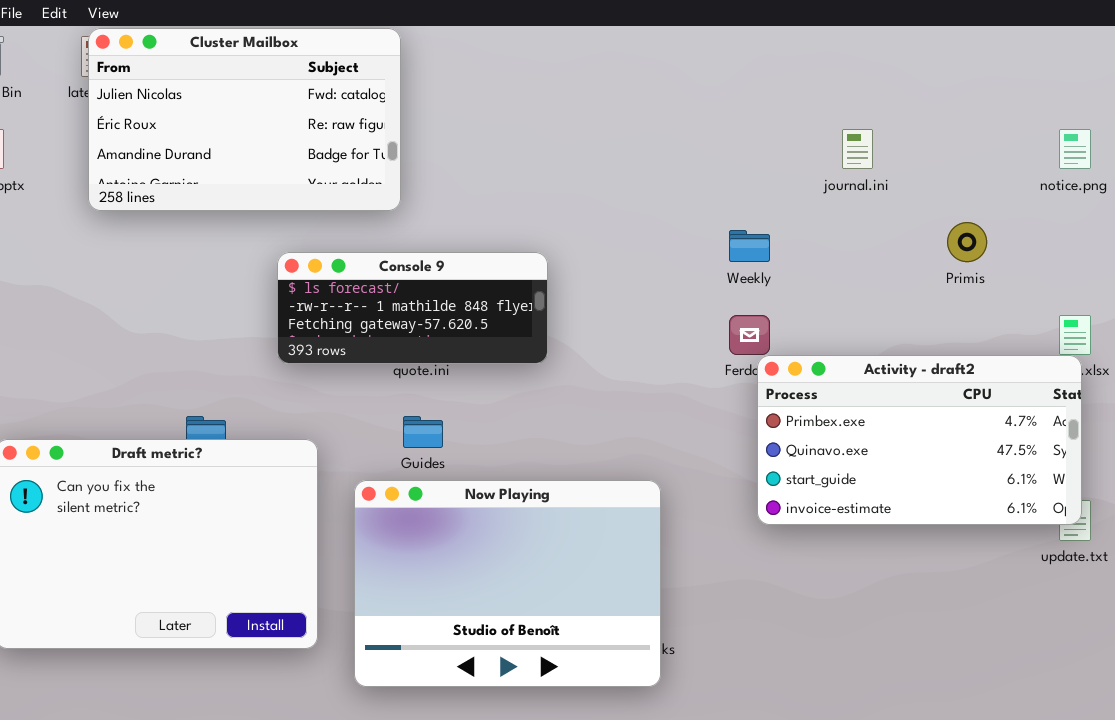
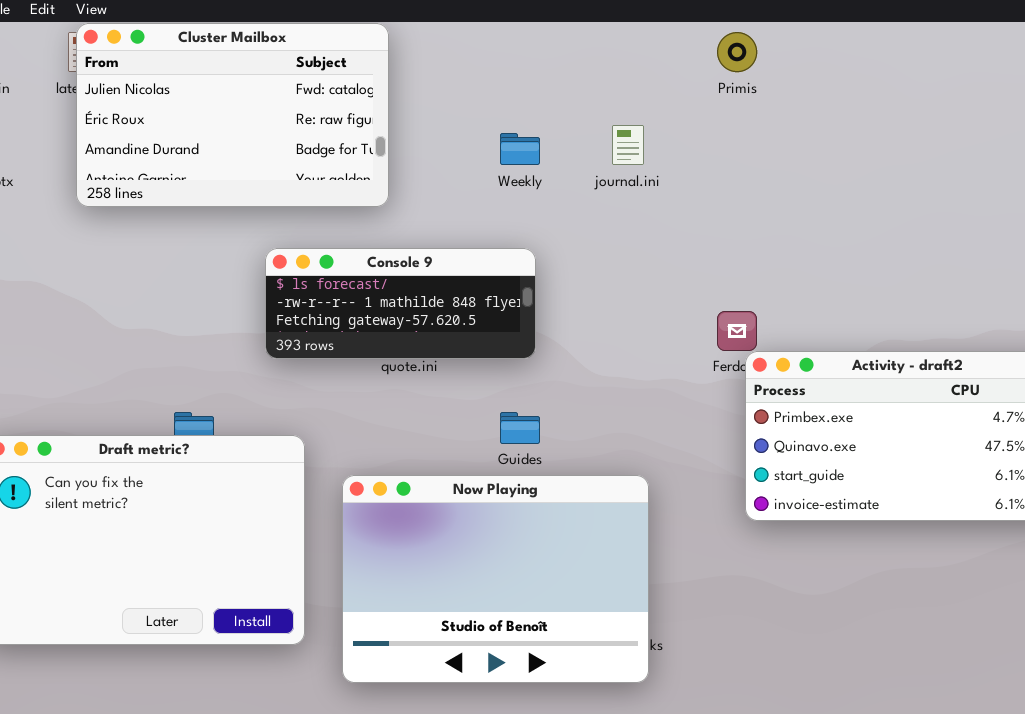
journal.ini: [842,129,873,169] -> [612,125,644,165], moved
Primis: [947,222,987,262] -> [717,32,757,72], moved
Weekly: [729,230,770,262] -> [500,133,540,165], moved
Guides: [403,416,443,448] -> [500,412,540,444], moved

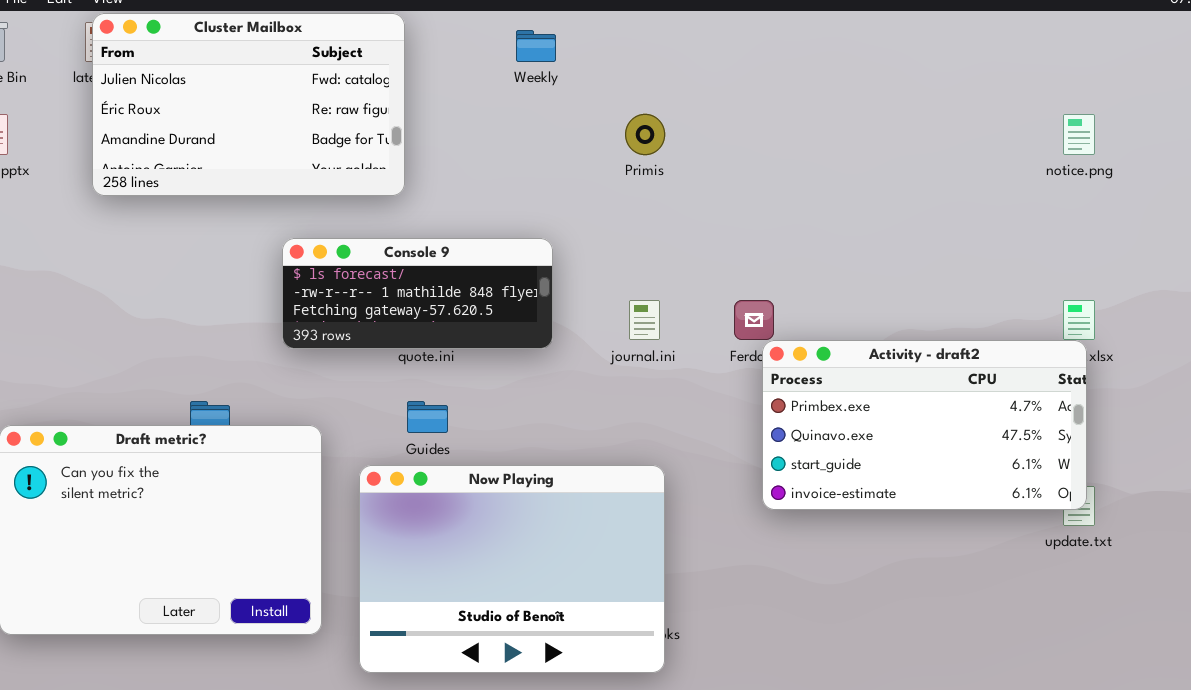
Primis: [717,32,757,72] -> [625,114,665,155], moved
journal.ini: [612,125,644,165] -> [629,300,660,340], moved
Weekly: [500,133,540,165] -> [516,30,556,62], moved
Guides: [500,412,540,444] -> [407,401,448,433], moved

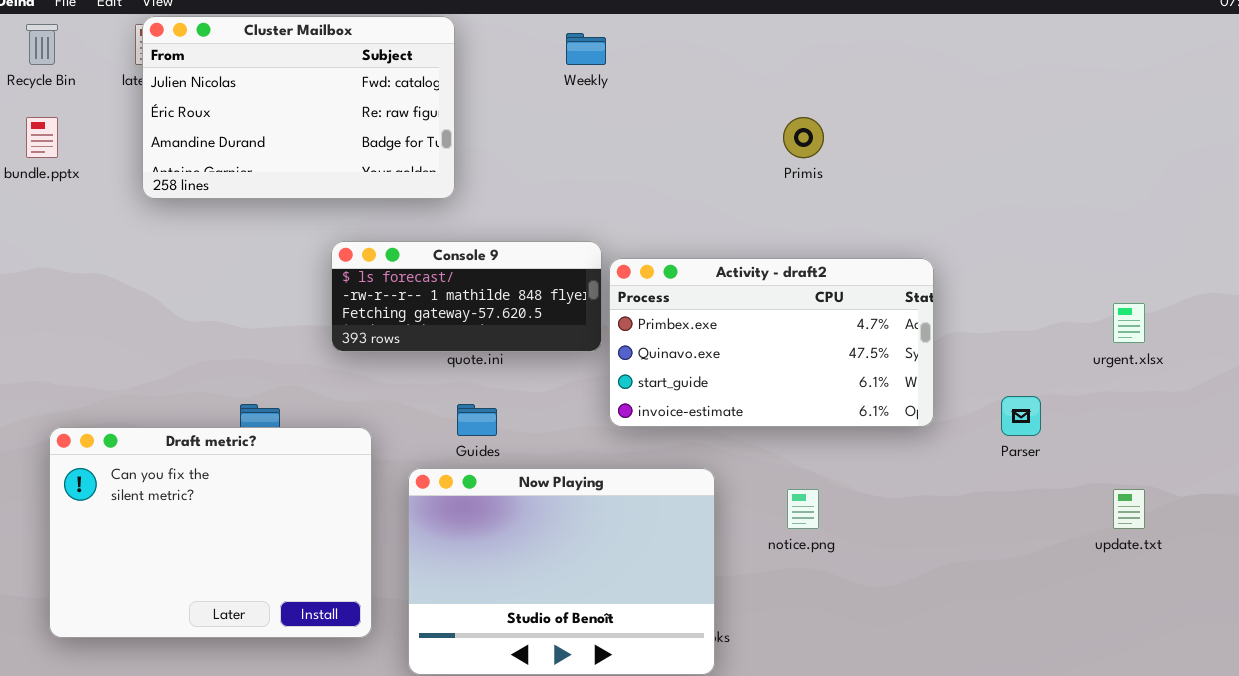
Primis: [625,114,665,155] -> [783,117,824,158], moved
notice.png: [1063,114,1095,155] -> [787,489,819,529], moved
Activity - draft2: [762,340,1087,510] -> [609,258,934,427], moved

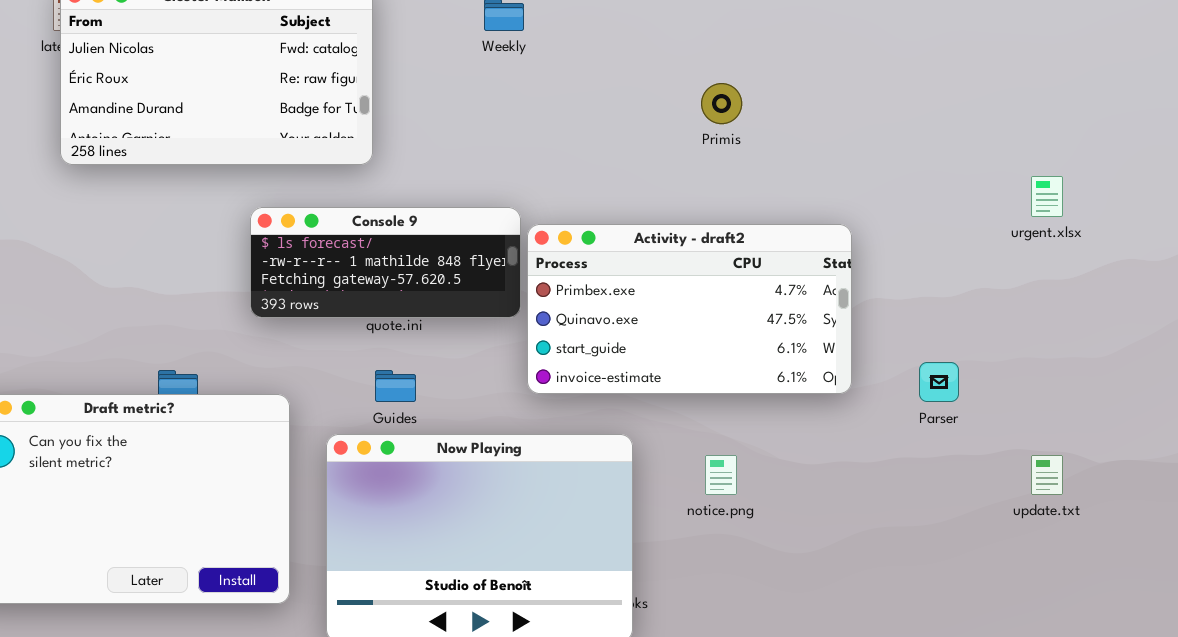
urgent.xlsx: [1113,303,1145,343] -> [1031,176,1063,217], moved

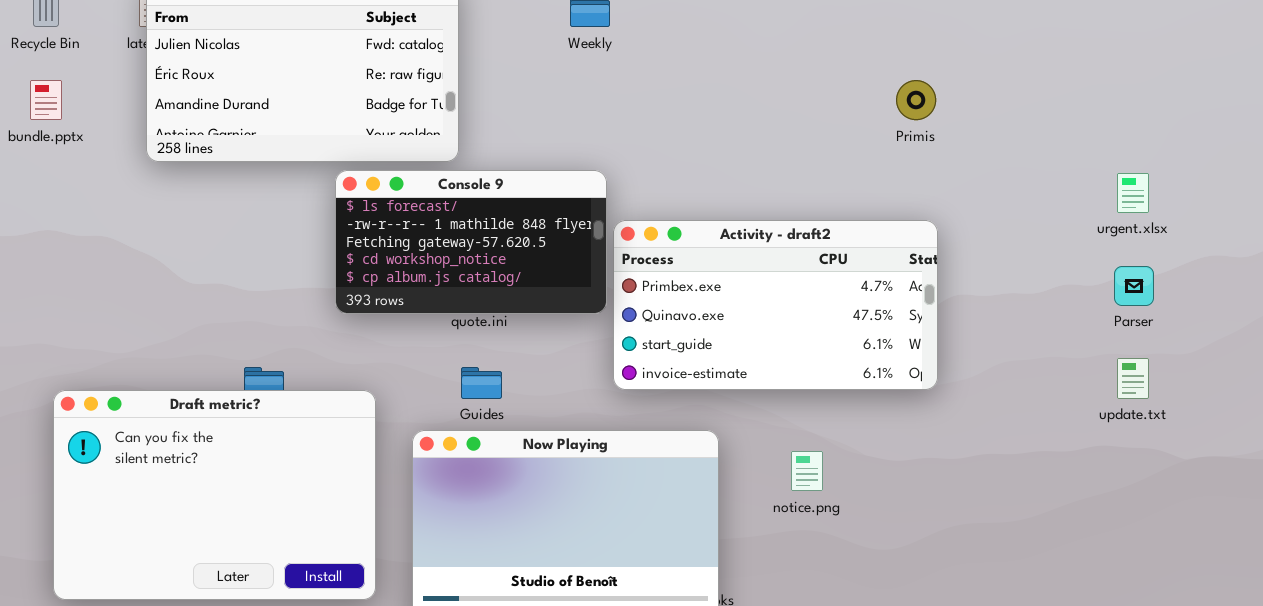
Primis: [701,83,742,124] -> [896,80,936,120], moved
Console 9: [250,207,521,318] -> [335,170,607,314], resized
Parser: [919,362,959,402] -> [1114,266,1154,306], moved
update.txt: [1031,455,1063,495] -> [1117,358,1149,399], moved

